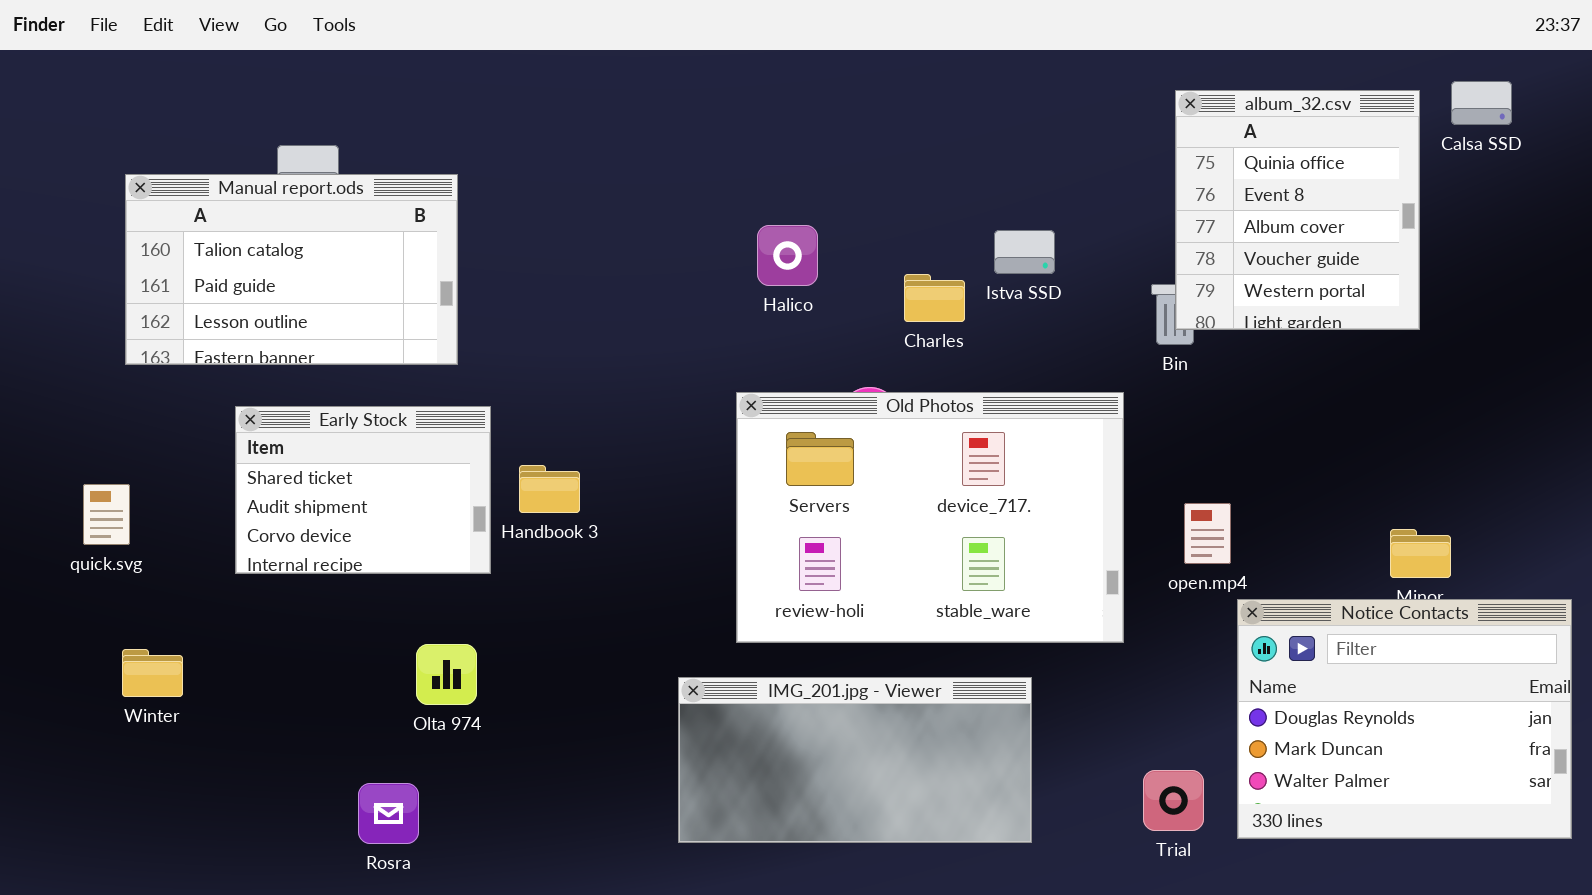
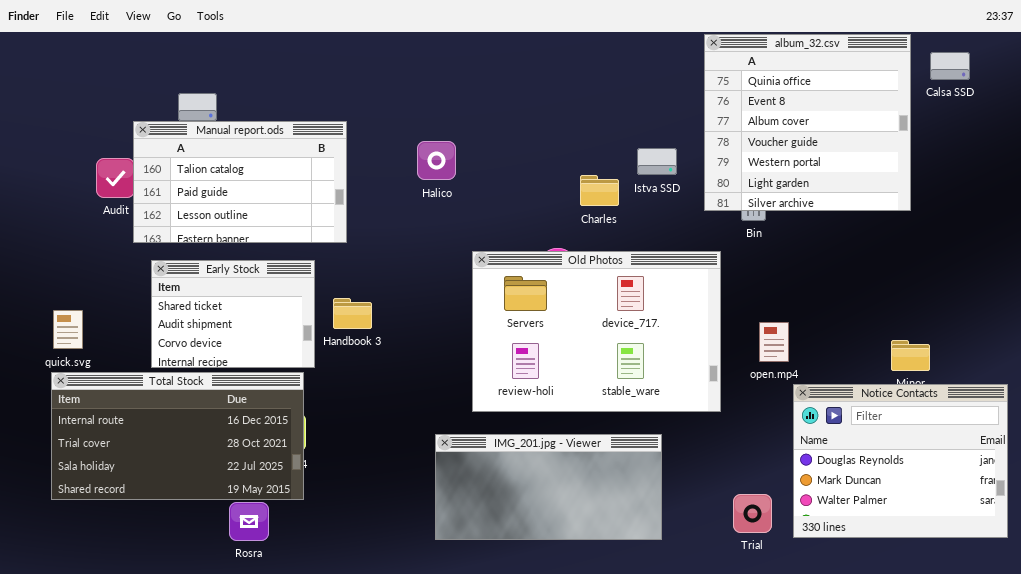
album_32.csv: [1175,90,1420,330] -> [704,34,911,211], resized
Manual report.ods: [125,174,458,365] -> [133,121,347,243], moved
Halico: [757,225,818,286] -> [417,141,456,180], moved
Total Stock: none -> [51,372,304,500], opened

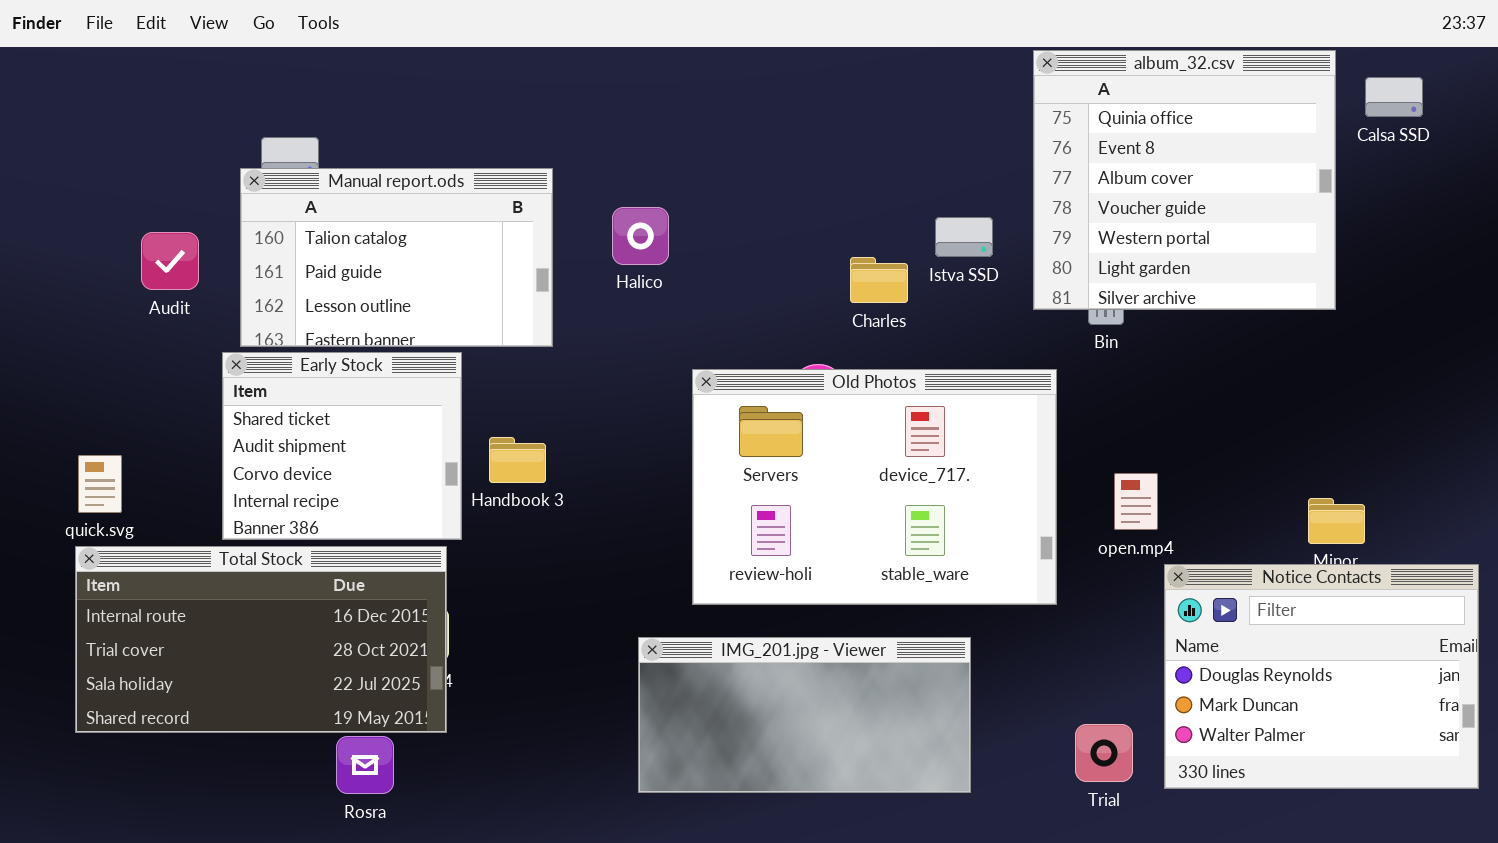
Manual report.ods: [133,121,347,243] -> [240,168,553,347], moved
Early Stock: [151,260,315,368] -> [222,352,462,540], resized

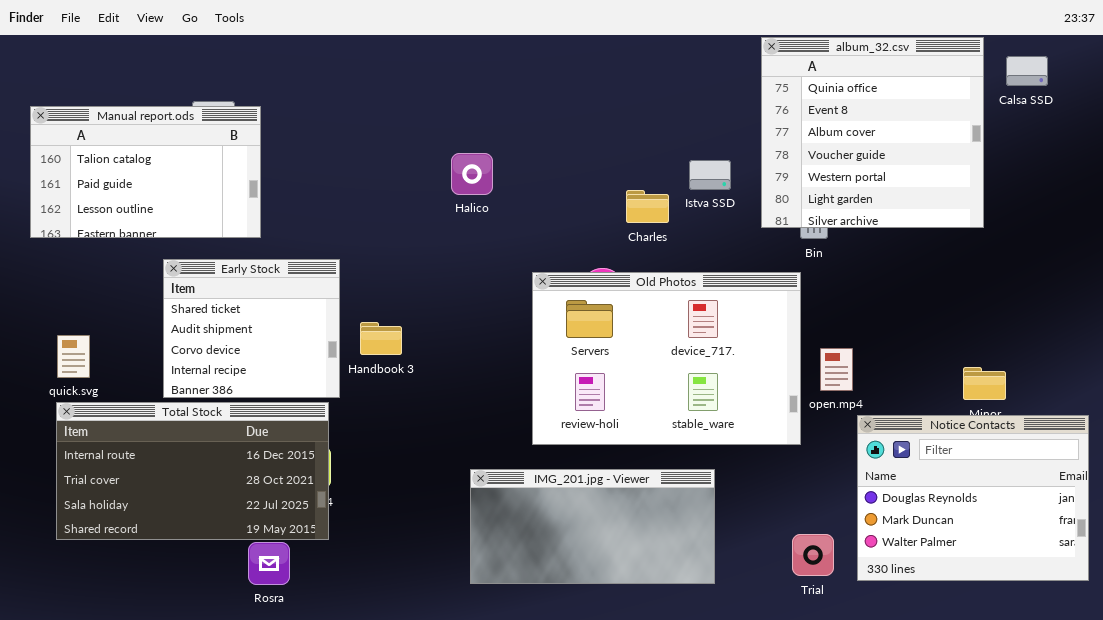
Manual report.ods: [240,168,553,347] -> [30,106,261,238], moved
Old Photos: [692,369,1057,605] -> [532,272,801,445], moved

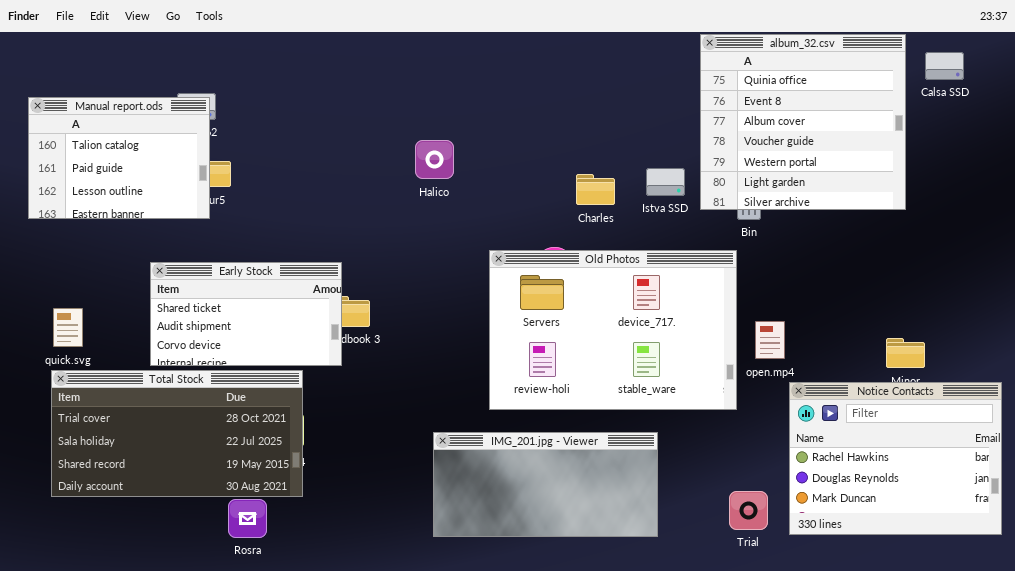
Manual report.ods: [30,106,261,238] -> [28,97,210,219], resized
Istva SSD: [689,160,731,190] -> [646,168,685,196], moved
Early Stock: [163,259,340,398] -> [150,262,342,366], resized
Total Stock: [56,402,329,540] -> [51,370,303,497], scrolled down 1 row
Notice Contacts: [857,415,1089,581] -> [789,382,1002,535], scrolled up 1 row

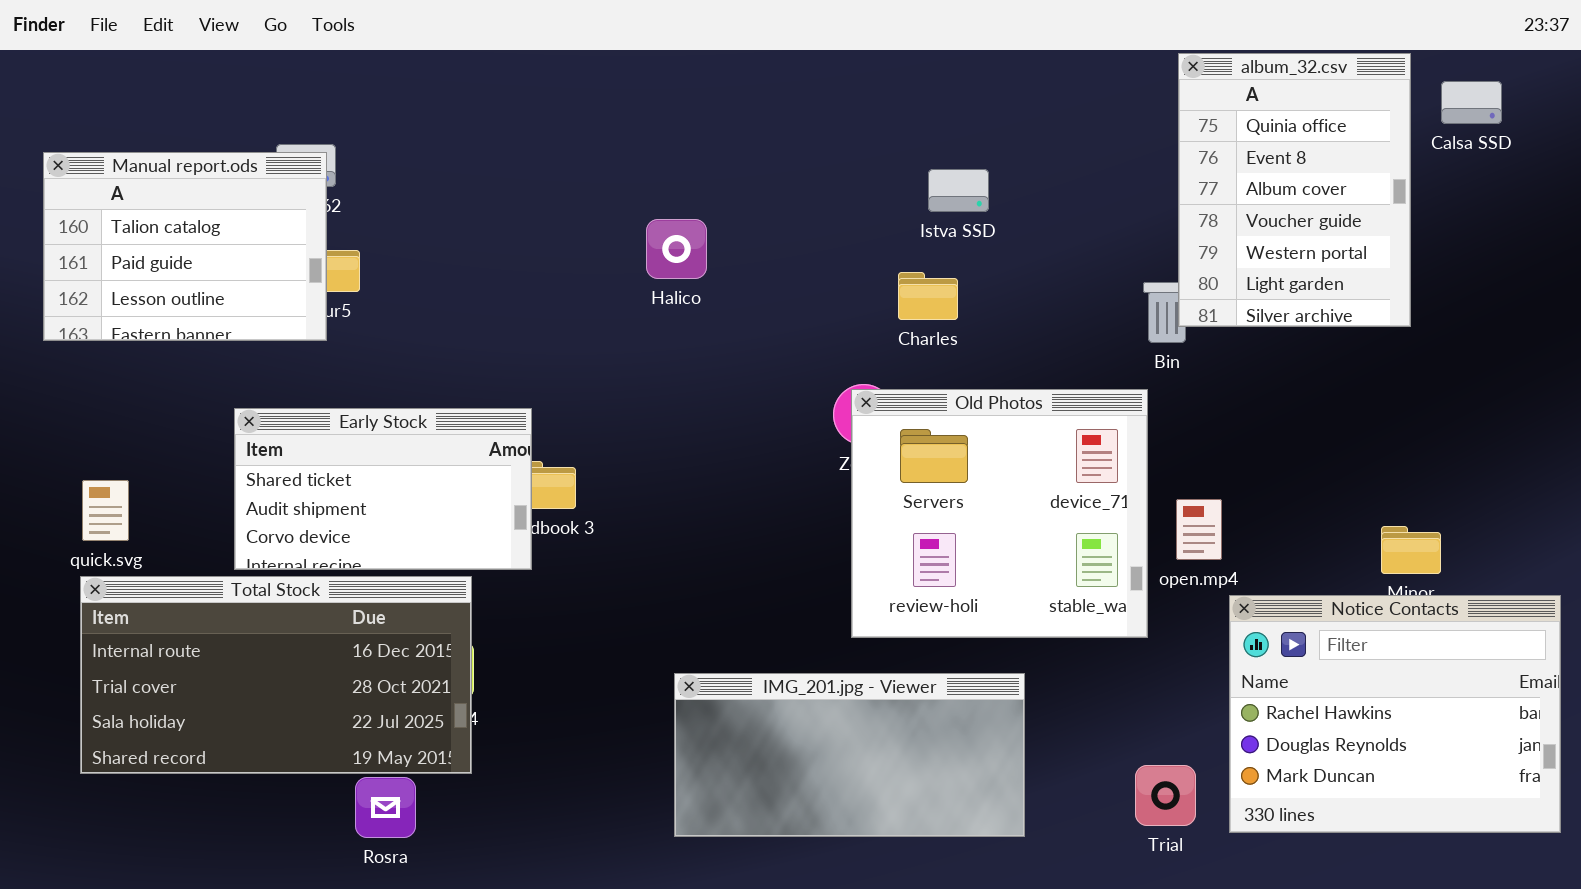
album_32.csv: [700,34,906,210] -> [1178,53,1411,327], resized
Istva SSD: [646,168,685,196] -> [928,169,989,212], moved
Old Photos: [489,250,737,410] -> [851,389,1148,638], resized
Total Stock: [51,370,303,497] -> [80,576,472,774], scrolled up 1 row

